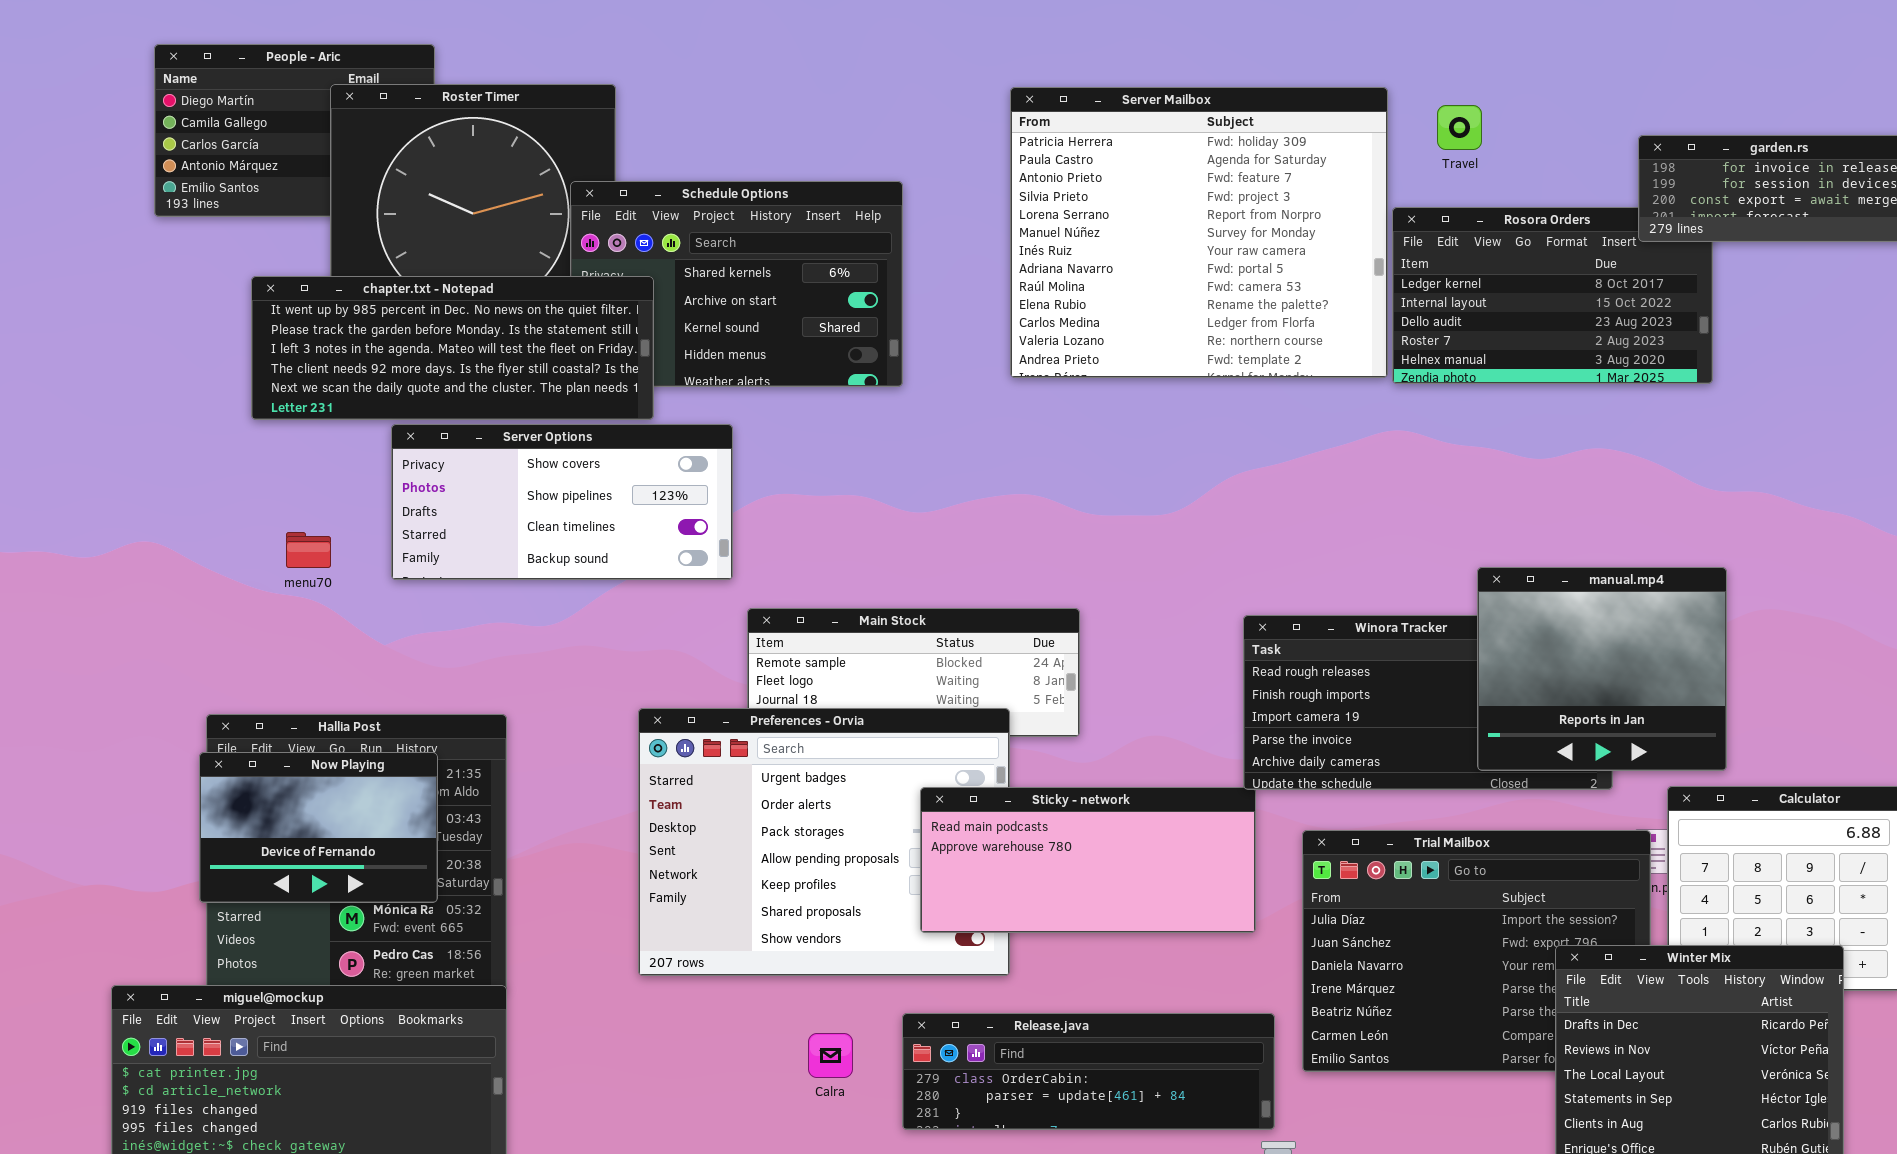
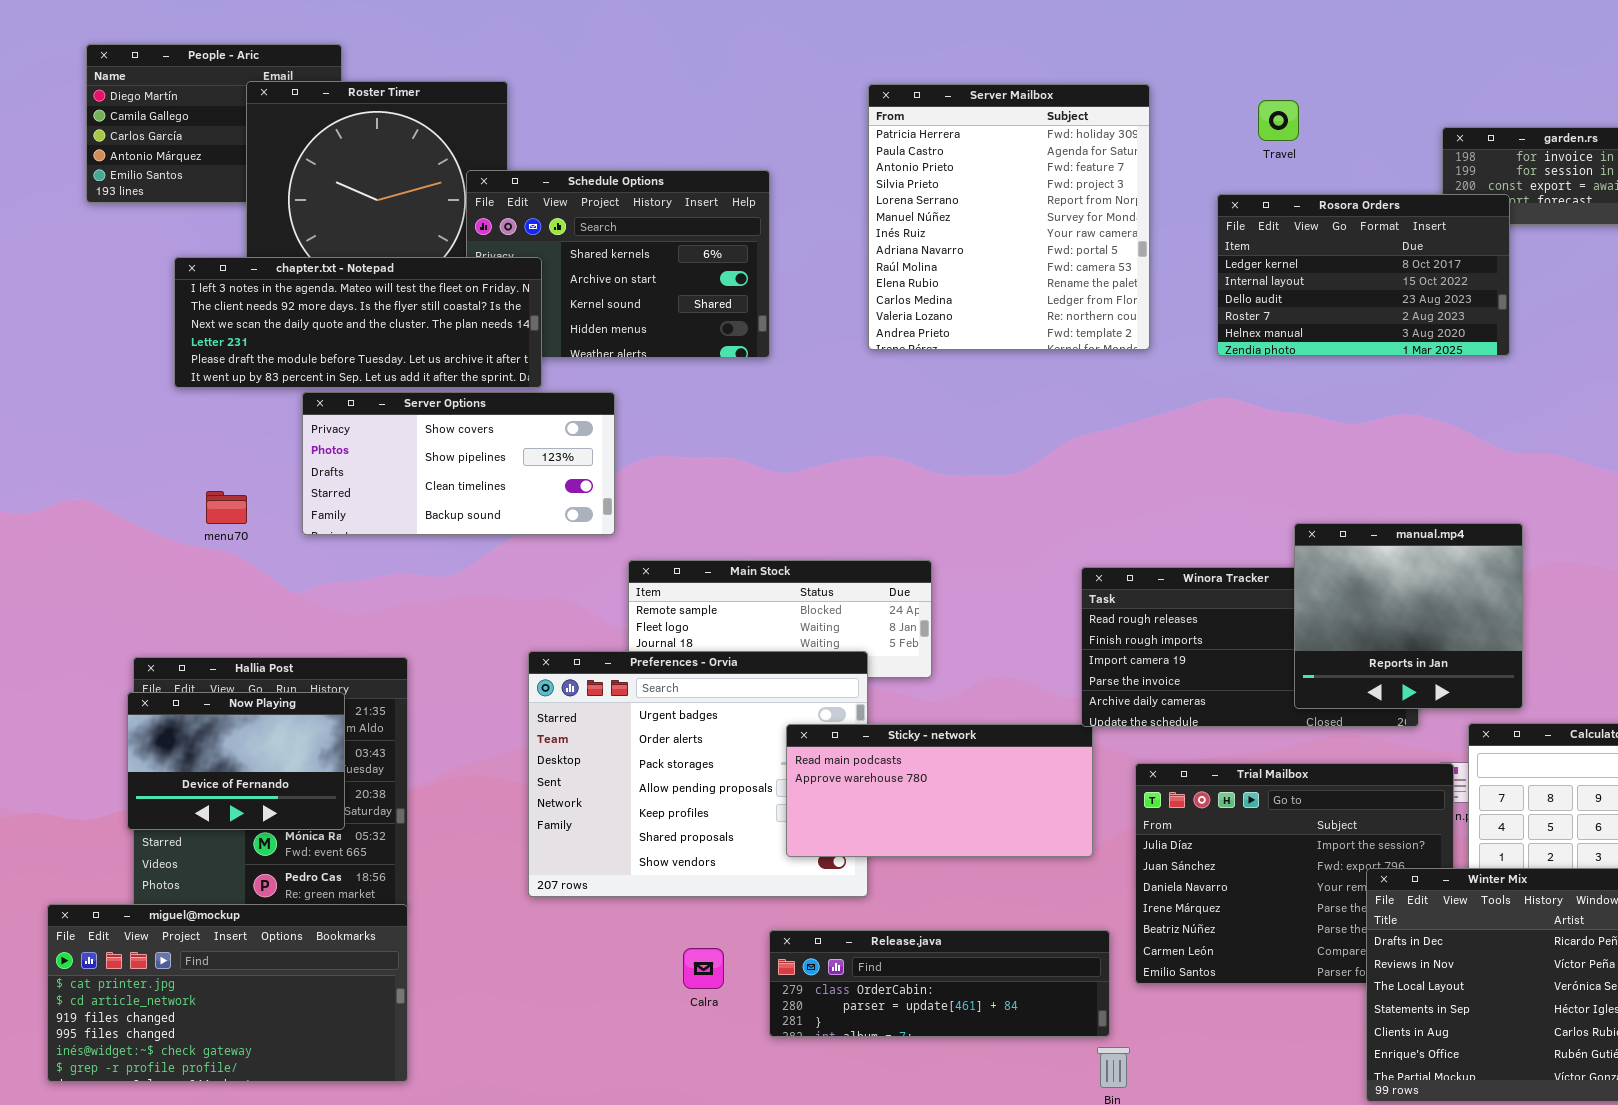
Server Mailbox: [1010,87,1388,378] -> [868,84,1150,350], resized
Rosora Orders: [1392,207,1713,384] -> [1217,194,1510,356], raised
chapter.txt - Notepad: [251,276,654,420] -> [174,257,542,388], scrolled down 2 rows

